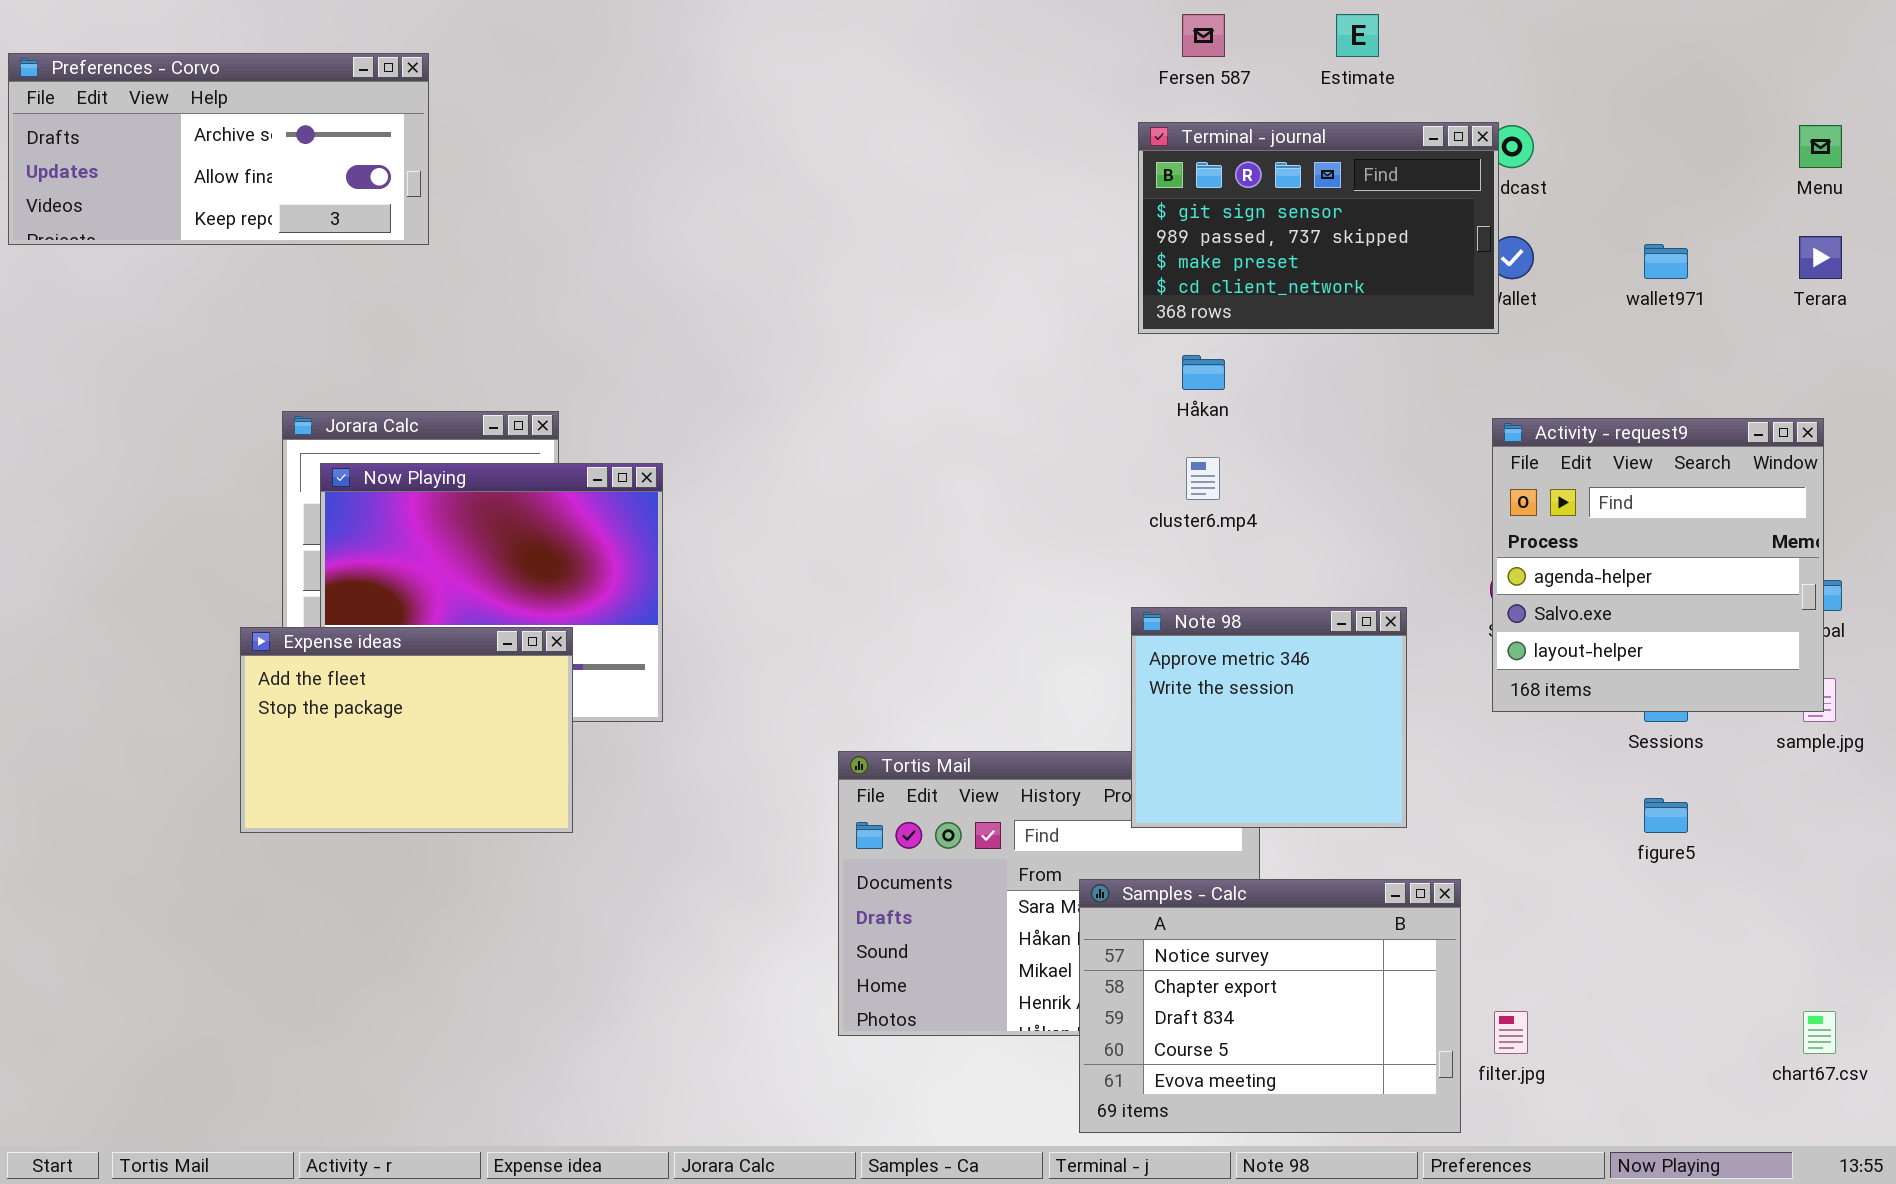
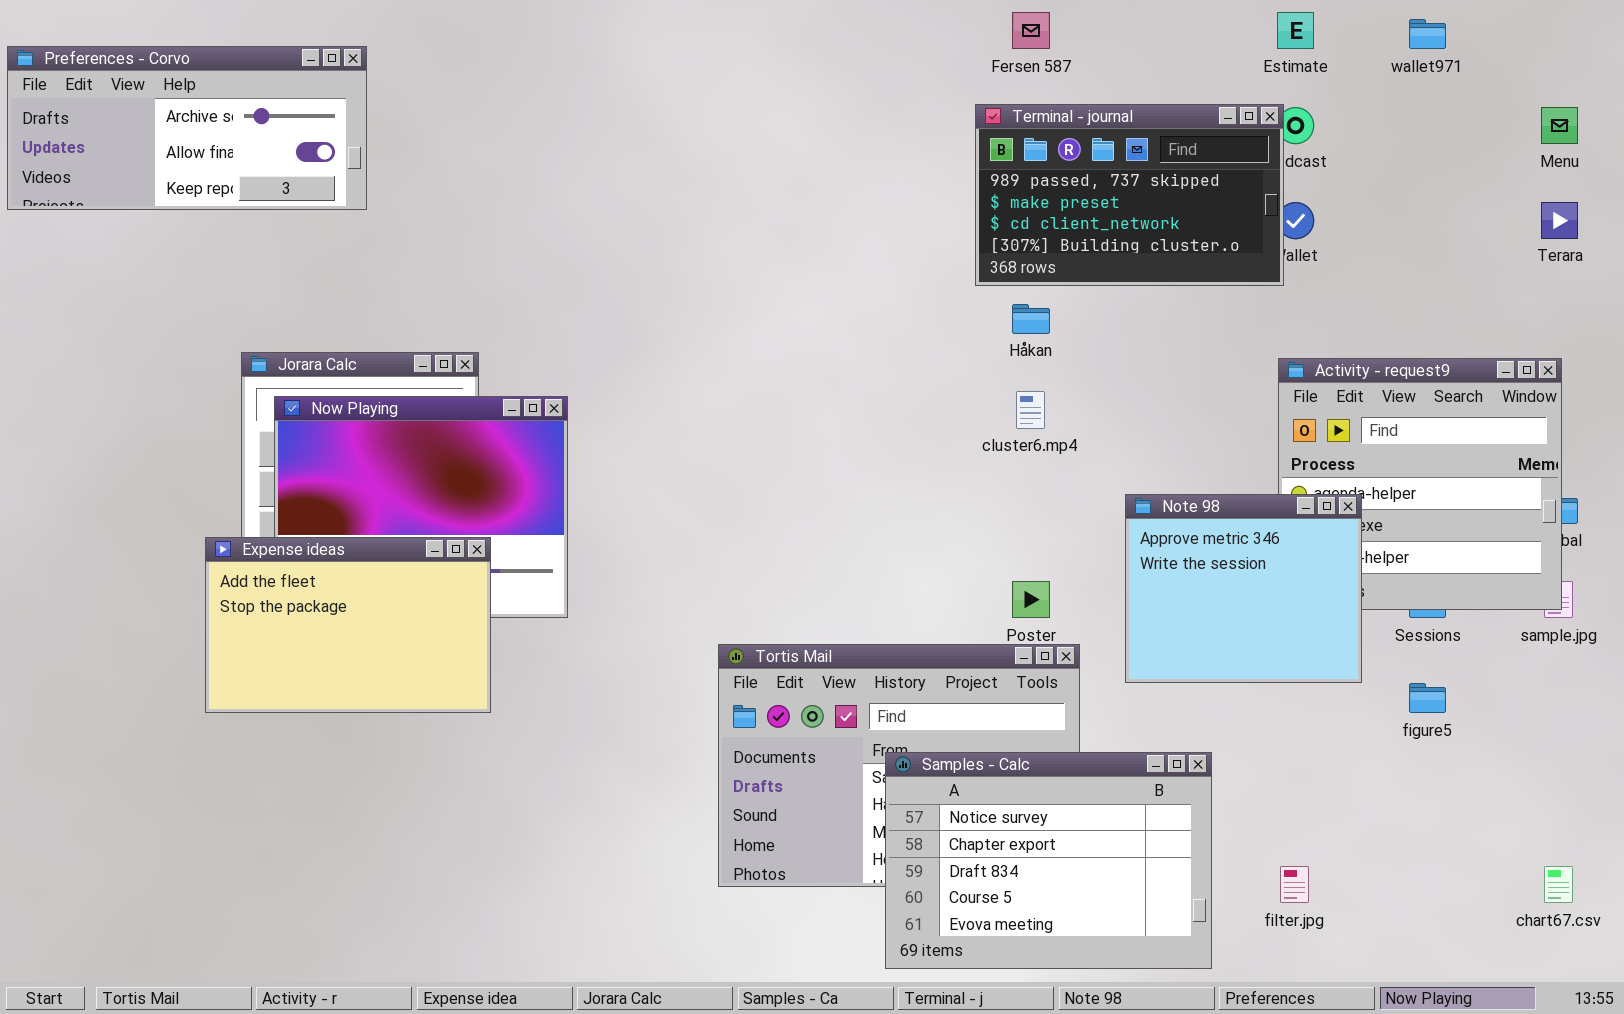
Estimate: [1336,14,1379,57] -> [1277,12,1314,49], moved
Terminal - journal: [1138,122,1499,334] -> [975,104,1284,286], scrolled down 1 row
wallet971: [1644,244,1688,279] -> [1409,19,1446,49], moved
Note 98: [1131,607,1407,828] -> [1125,494,1362,683], moved
Samples - Calc: [1079,879,1461,1133] -> [885,752,1212,969], moved

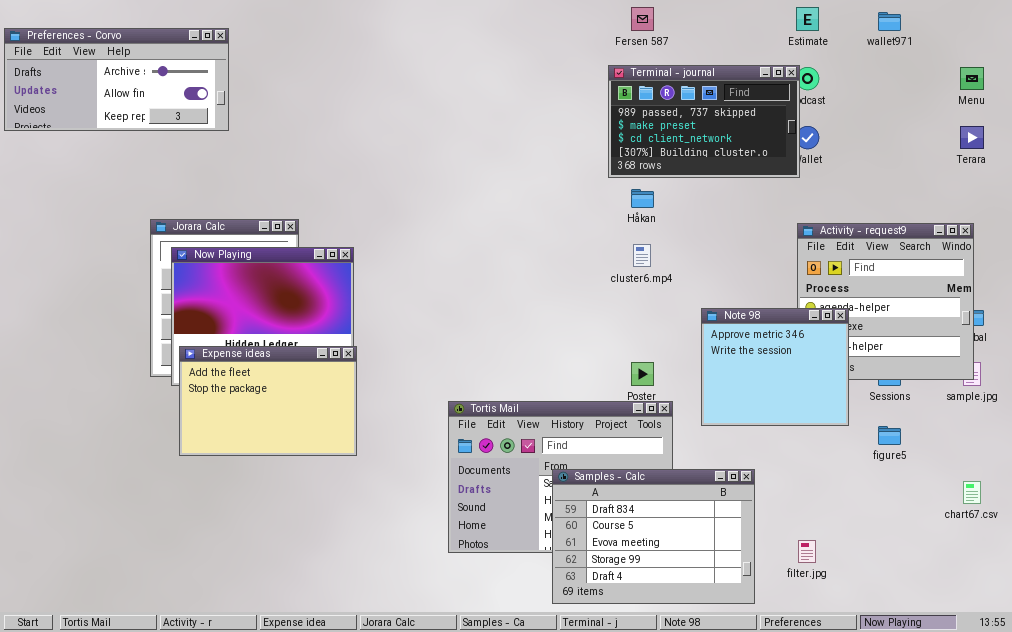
Expense ideas: [205,537,491,713] -> [179,346,357,456], moved
Samples - Calc: [885,752,1212,969] -> [552,469,755,604], scrolled down 2 rows
chart67.csv: [1544,866,1573,903] -> [963,481,981,504], moved

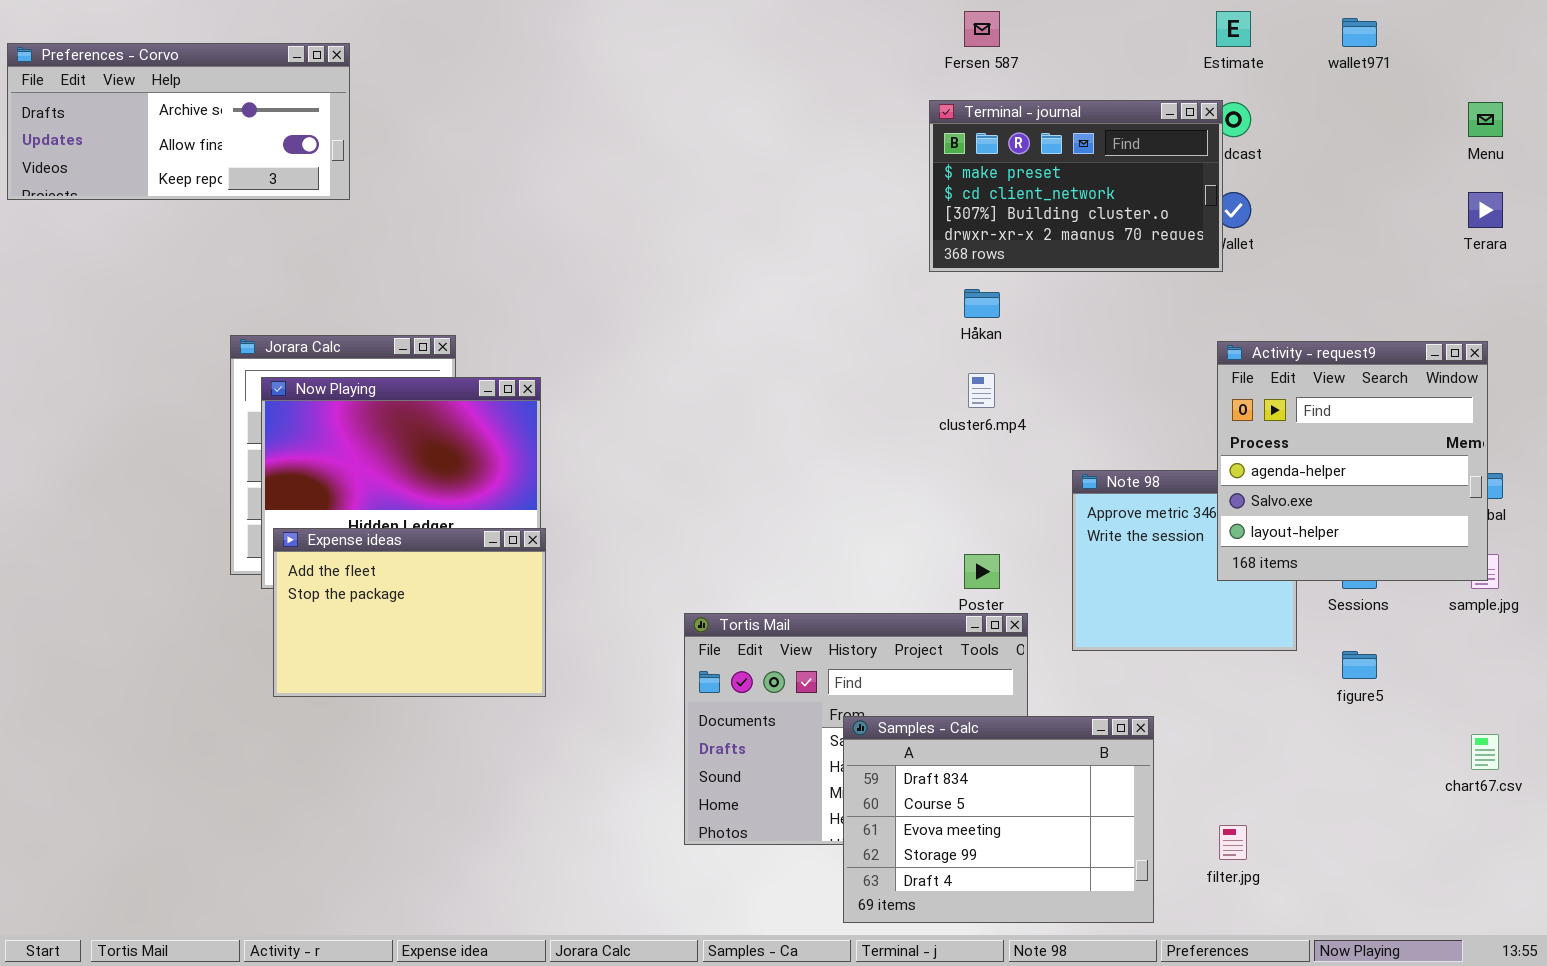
Terminal - journal: [608,65,800,178] -> [929,100,1223,272], scrolled down 1 row
Activity - request9: [797,223,974,380] -> [1217,341,1488,581], raised

